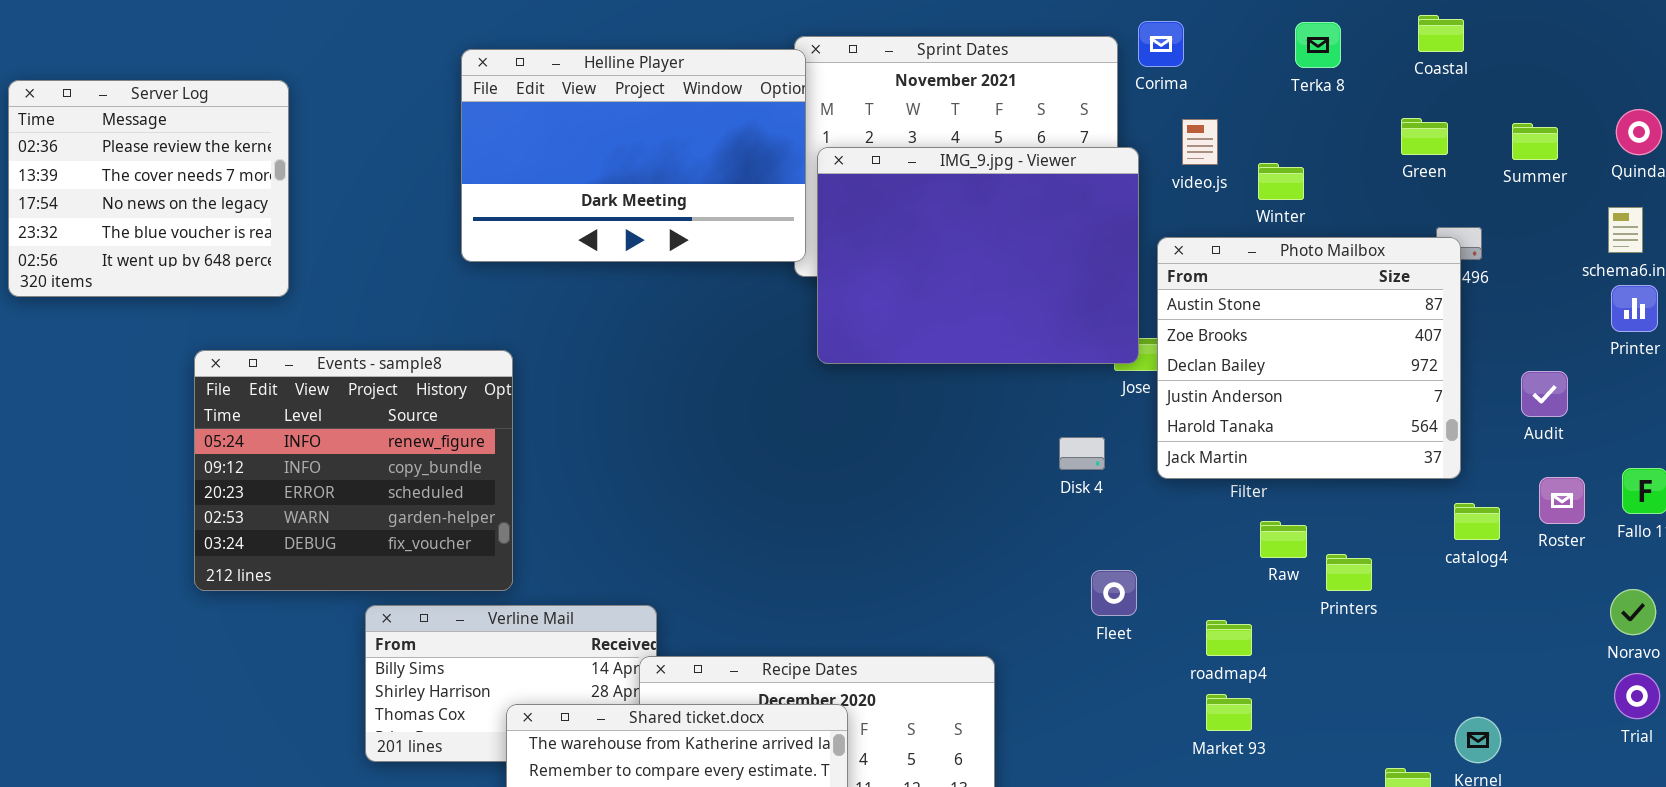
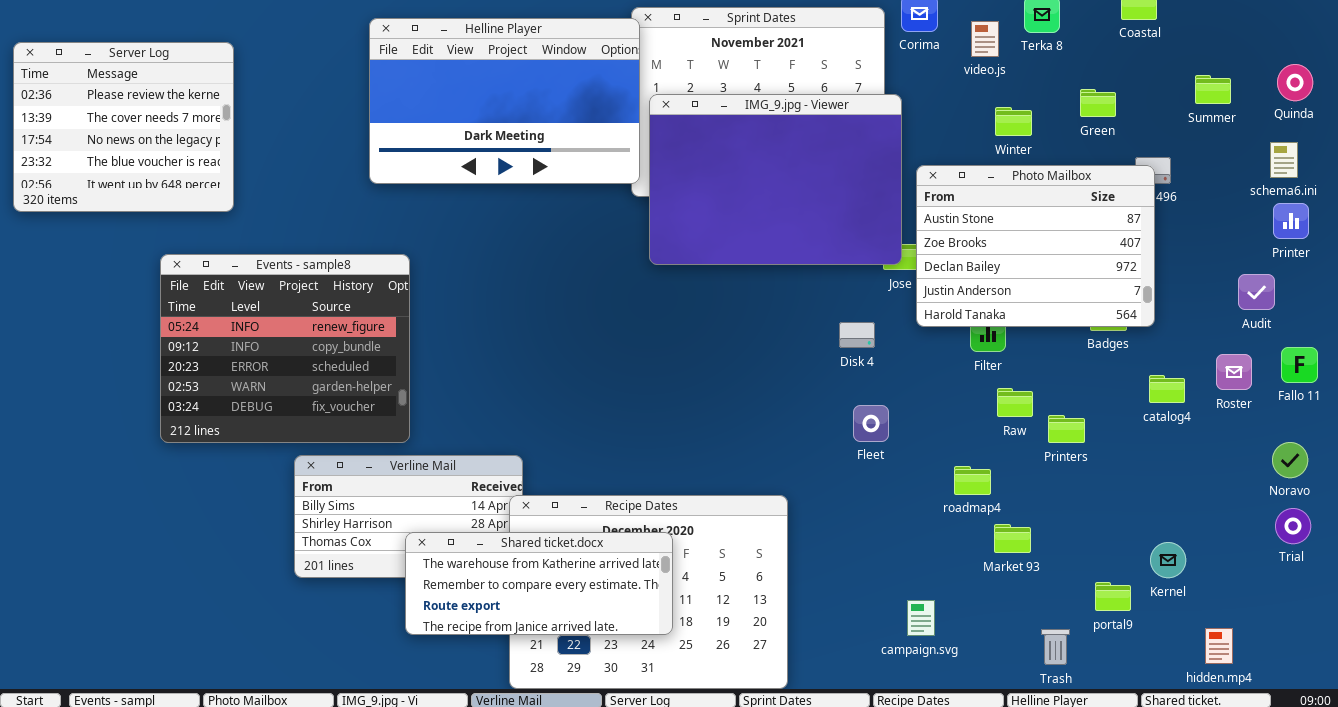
Green: [1401,118,1448,155] -> [1080,89,1116,117], moved
video.js: [1182,119,1218,165] -> [971,21,999,57], moved
Photo Mailbox: [1157,237,1461,479] -> [916,165,1155,327], resized
Audit: [1521,371,1568,417] -> [1238,274,1275,310], moved
Fleet: [1091,570,1137,616] -> [853,405,889,442], moved
Market 93: [1206,694,1252,731] -> [994,524,1031,553], moved

